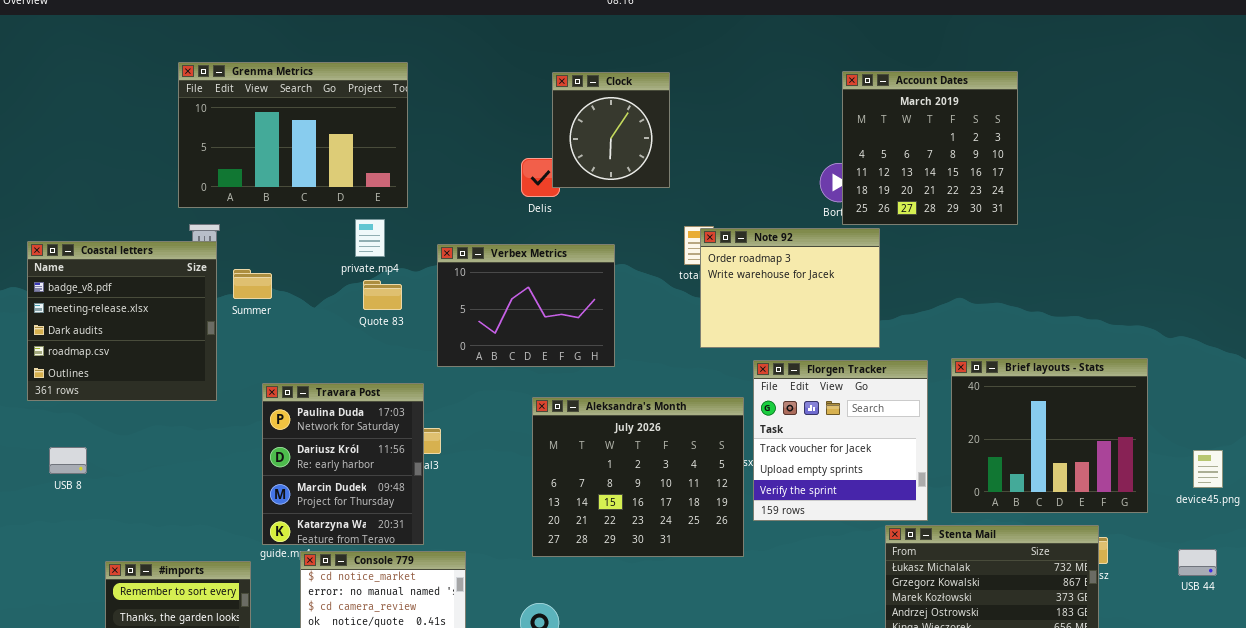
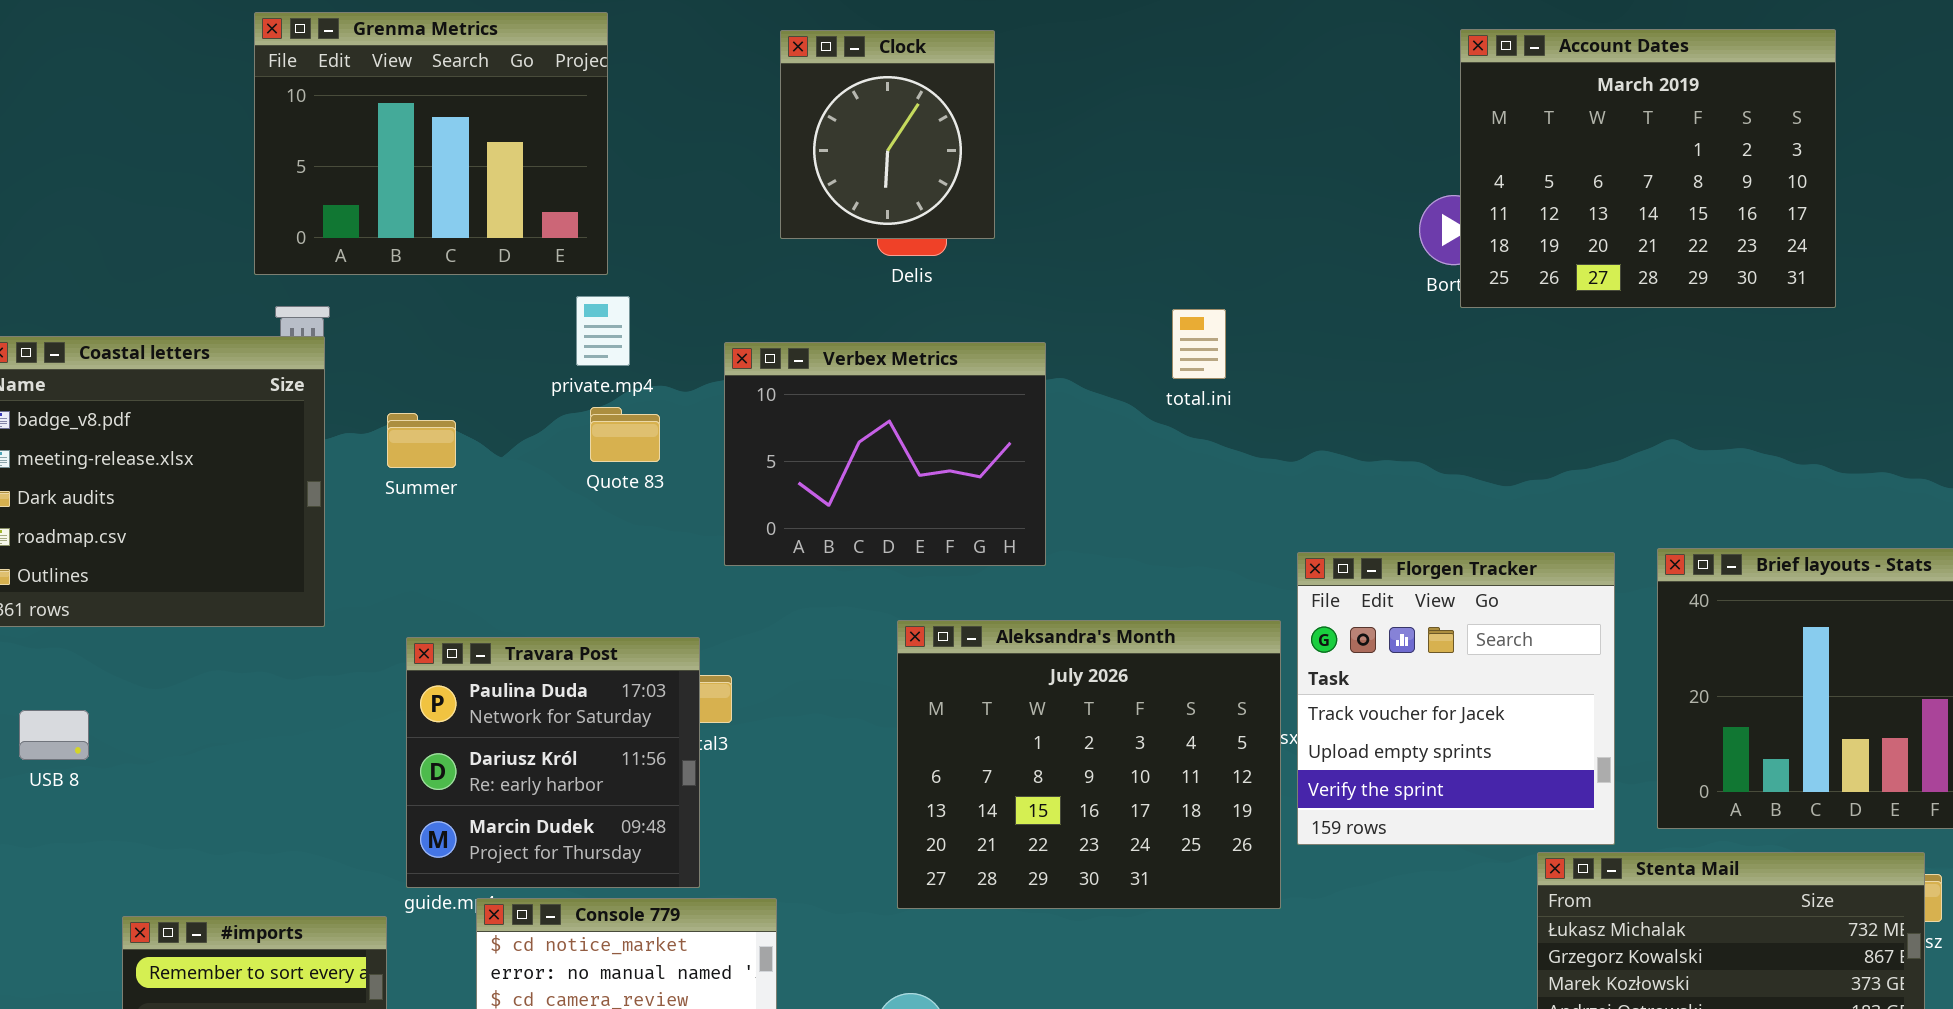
Grenma Metrics: [178,62,408,208] -> [254,12,608,275], resized
Account Dates: [842,71,1018,225] -> [1460,29,1836,308], resized
Clock: [552,72,670,188] -> [780,30,995,239], moved
Note 92: [700,228,880,348] -> none, closed
Summer: [233,269,272,299] -> [387,413,456,468], moved
Travara Post: [262,383,424,545] -> [406,637,700,888], resized

